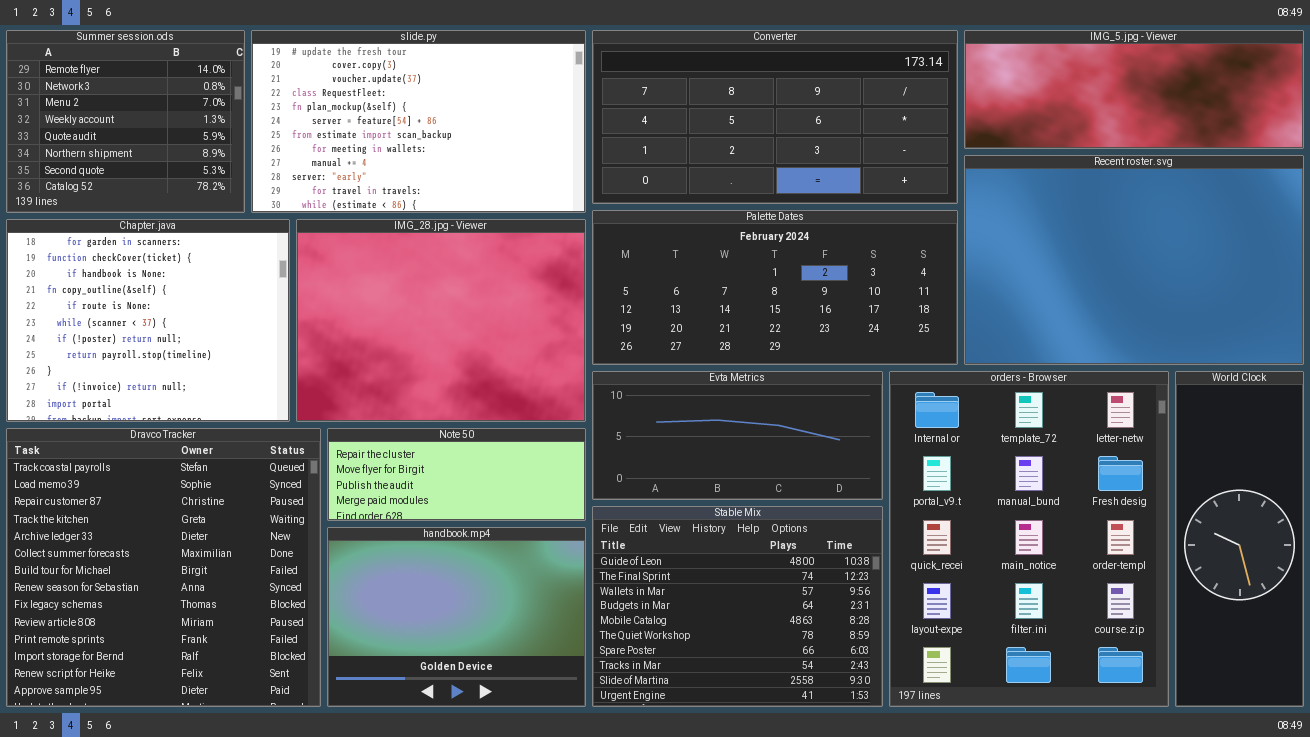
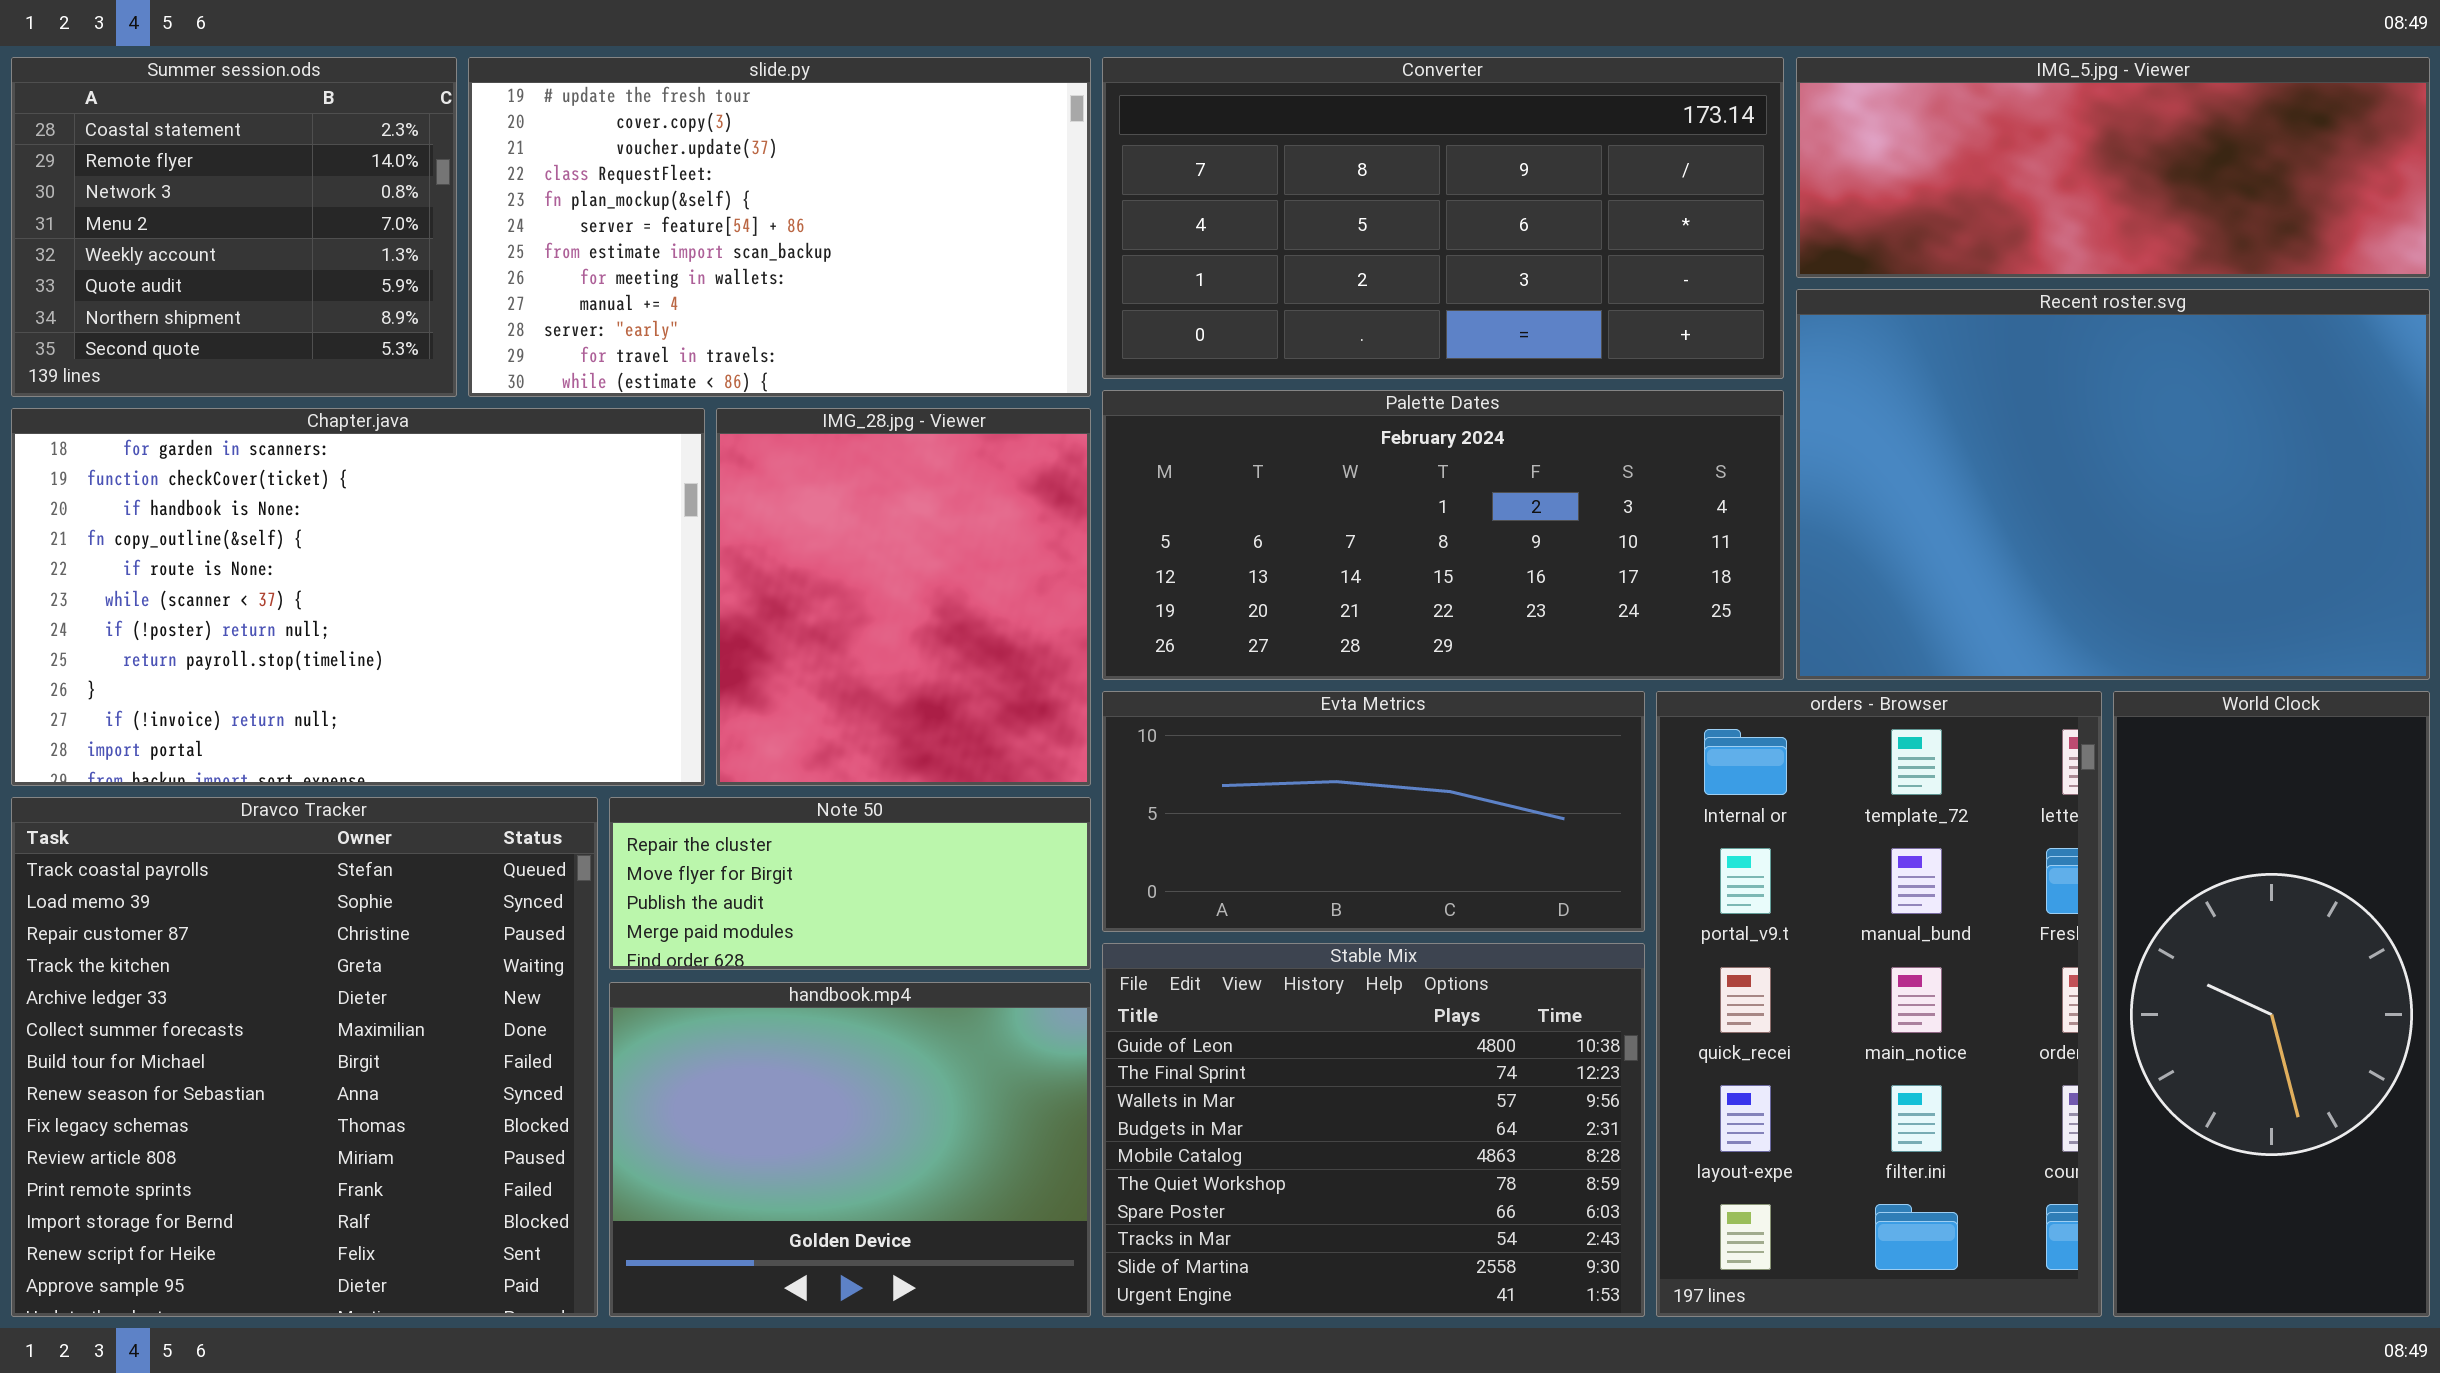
Summer session.ods: [6,30,245,213] -> [11,57,457,397], scrolled up 1 row
Chapter.java: [6,219,290,422] -> [11,408,705,786], resized
IMG_28.jpg - Viewer: [296,219,586,422] -> [716,408,1091,786], resized
orders - Browser: [889,371,1169,707] -> [1656,691,2102,1317], resized
World Clock: [1175,371,1304,707] -> [2113,691,2430,1317], resized

